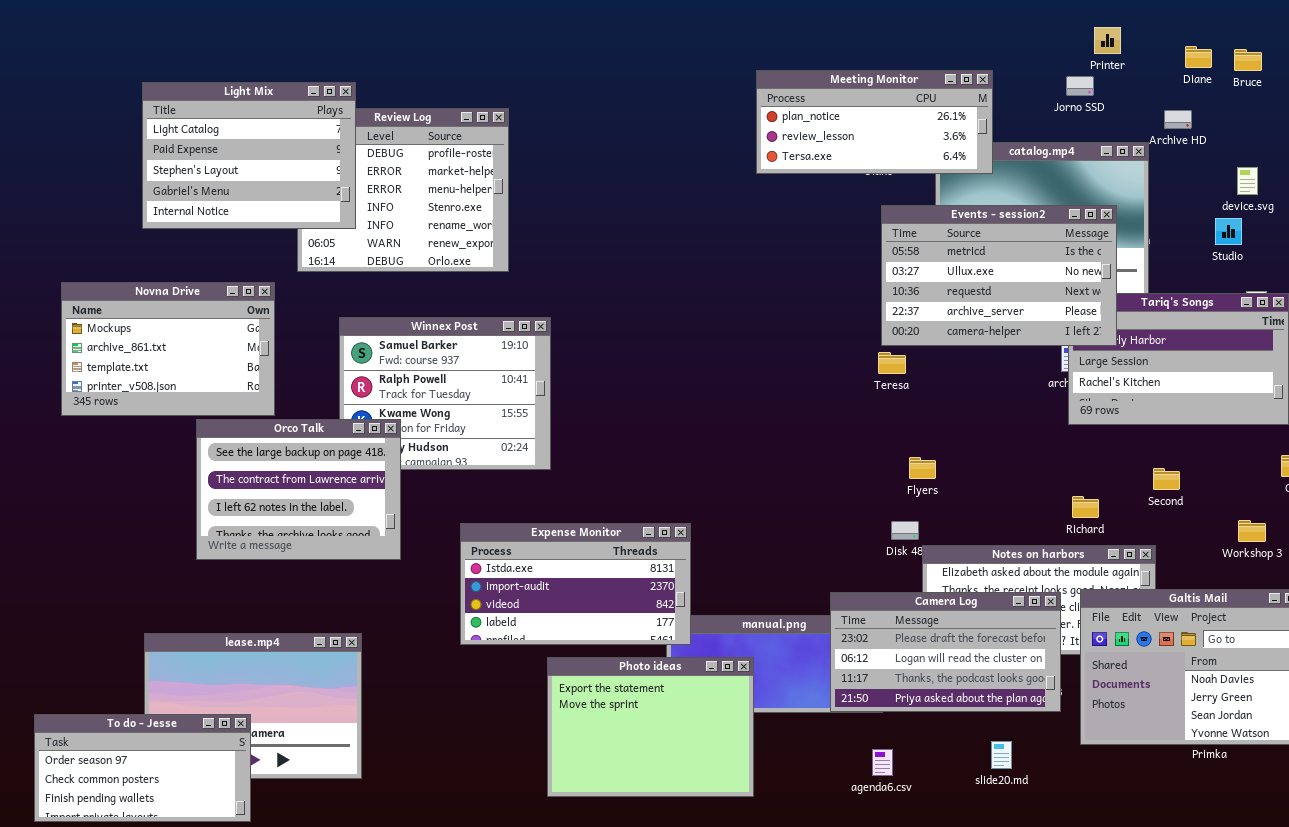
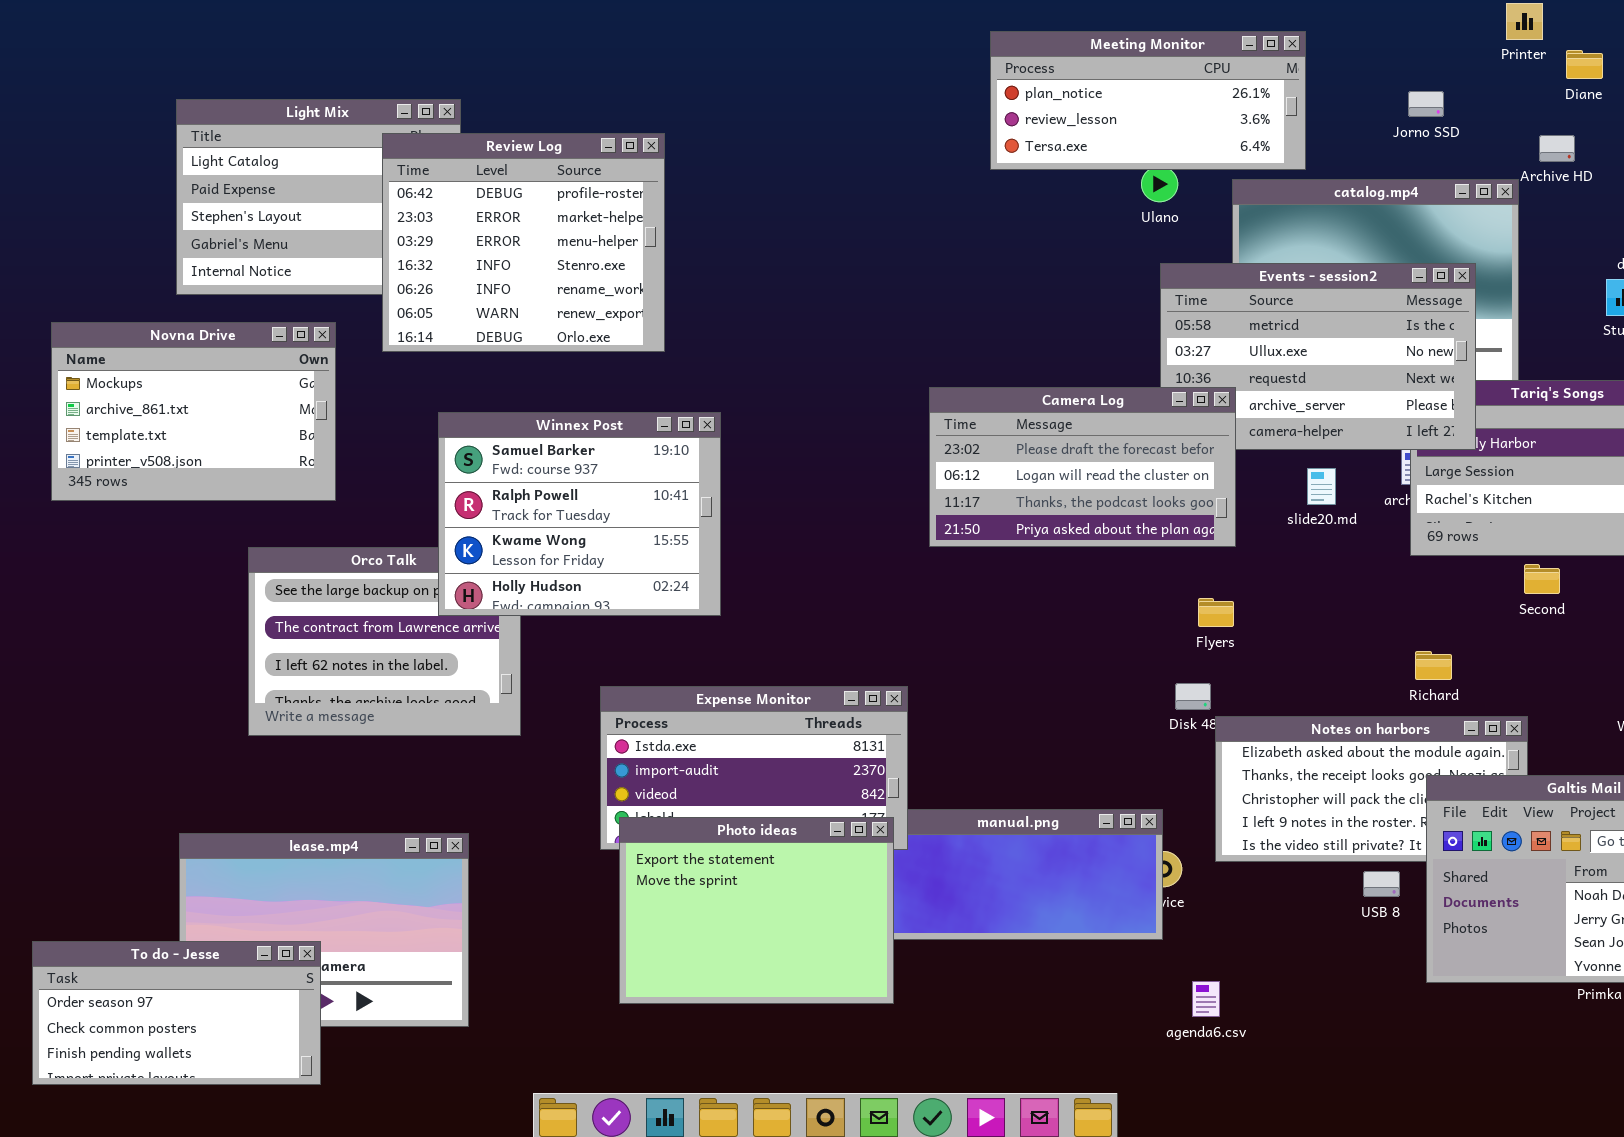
Printer: [1094,27,1121,54] -> [1506,3,1543,40], moved
Meeting Monitor: [756,70,993,174] -> [990,31,1306,170], moved
Review Log: [297,108,509,272] -> [382,133,665,352], raised
Novna Drive: [61,282,275,416] -> [51,322,336,501], moved
Winnex Post: [339,317,551,470] -> [438,412,721,616], raised
Second: [1153,468,1180,490] -> [1524,564,1560,594], moved
Camera Log: [830,592,1061,712] -> [929,387,1236,547], moved
Photo ideas: [547,657,754,797] -> [619,817,894,1004], moved
slide20.md: [991,741,1012,769] -> [1307,468,1336,505], moved
agenda6.csv: [872,749,893,776] -> [1192,981,1220,1017], moved

